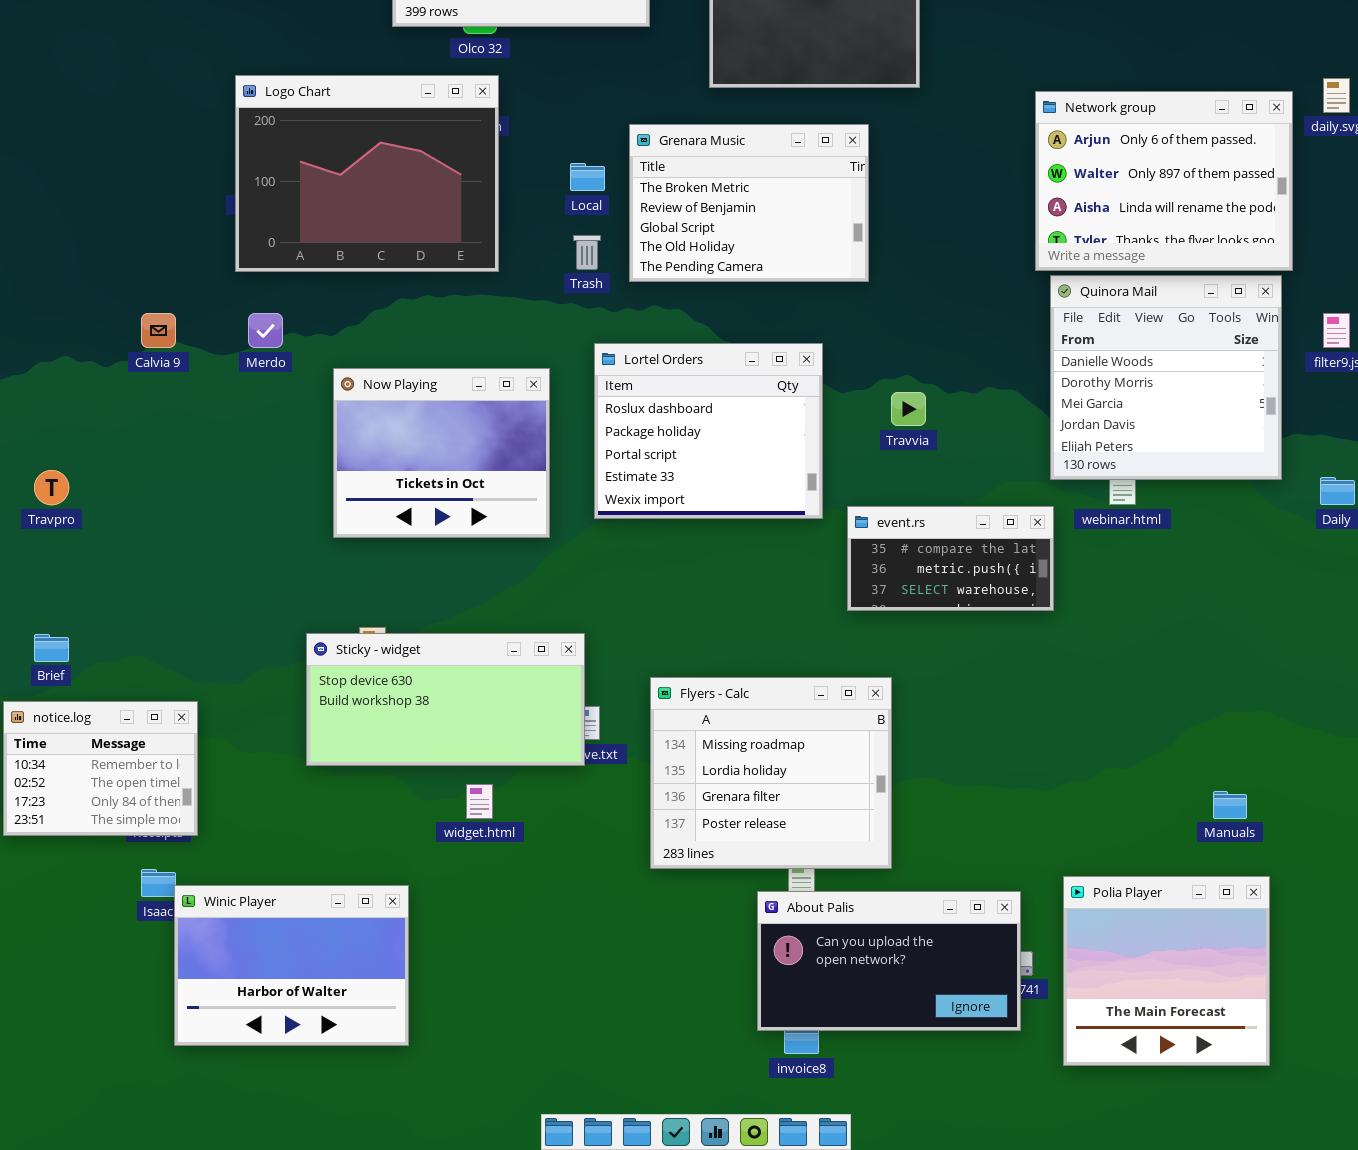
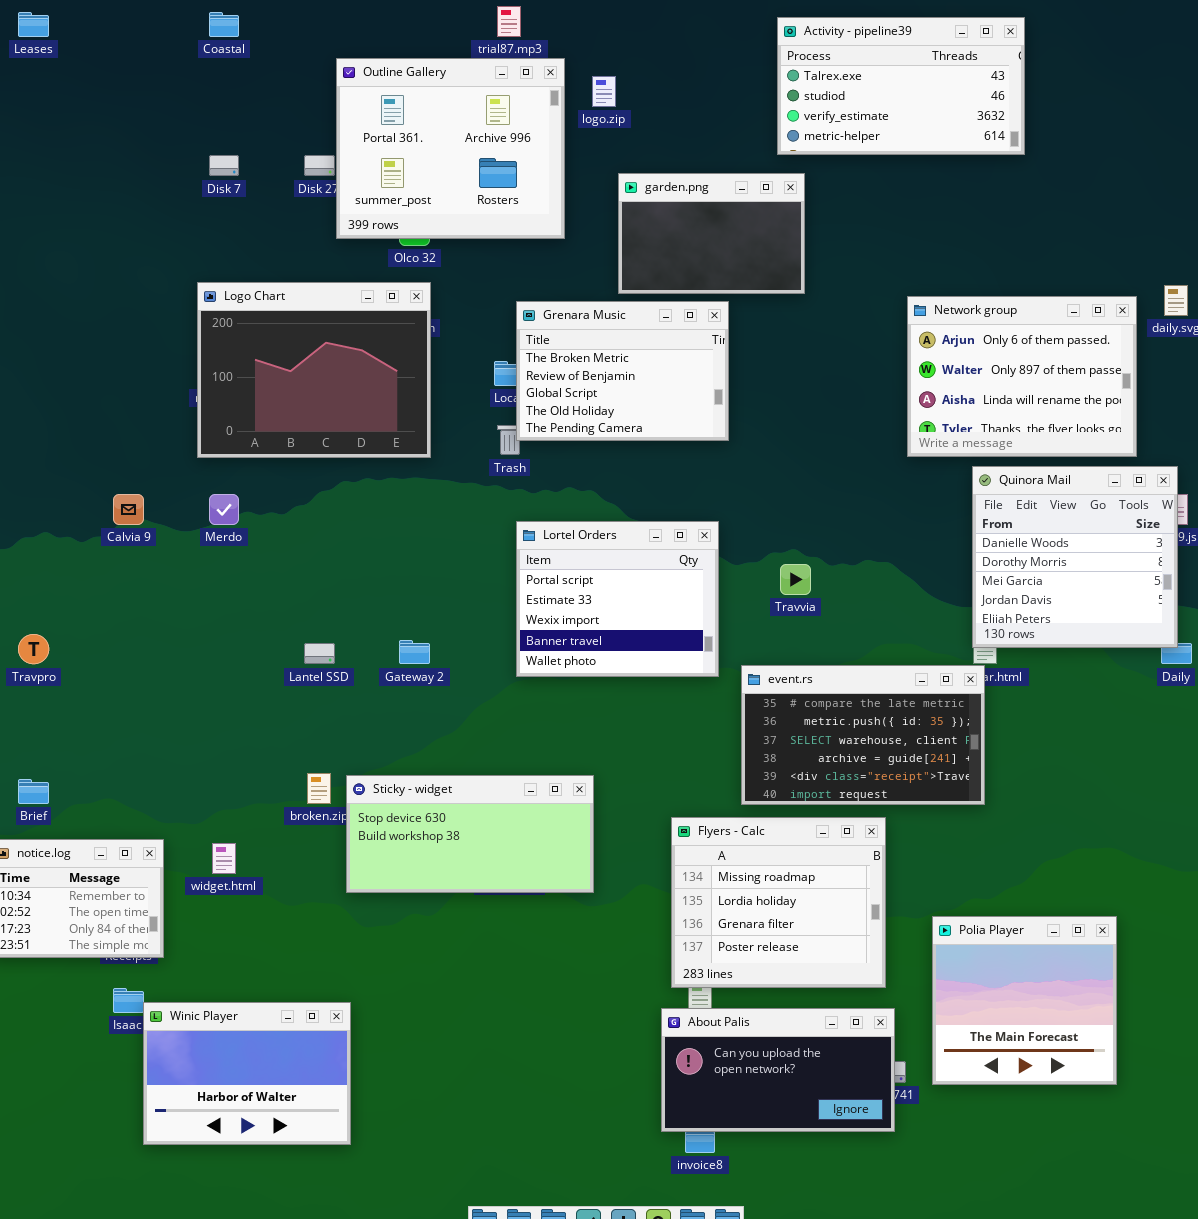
Grenara Music: [629,124,869,282] -> [516,301,729,441], moved
Quinora Mail: [1050,275,1282,480] -> [972,466,1178,648], moved
Lortel Orders: [594,343,823,519] -> [516,521,719,677], scrolled down 2 rows
Now Playing: [333,368,550,538] -> none, closed
event.rs: [847,506,1054,611] -> [741,665,985,805], resized
Sticky - widget: [306,633,585,766] -> [346,775,594,893], moved
Flyers - Calc: [650,677,892,869] -> [671,817,886,988], moved
widget.html: [466,784,493,819] -> [212,843,236,874], moved
Polia Player: [1063,876,1270,1066] -> [932,916,1117,1085], moved

